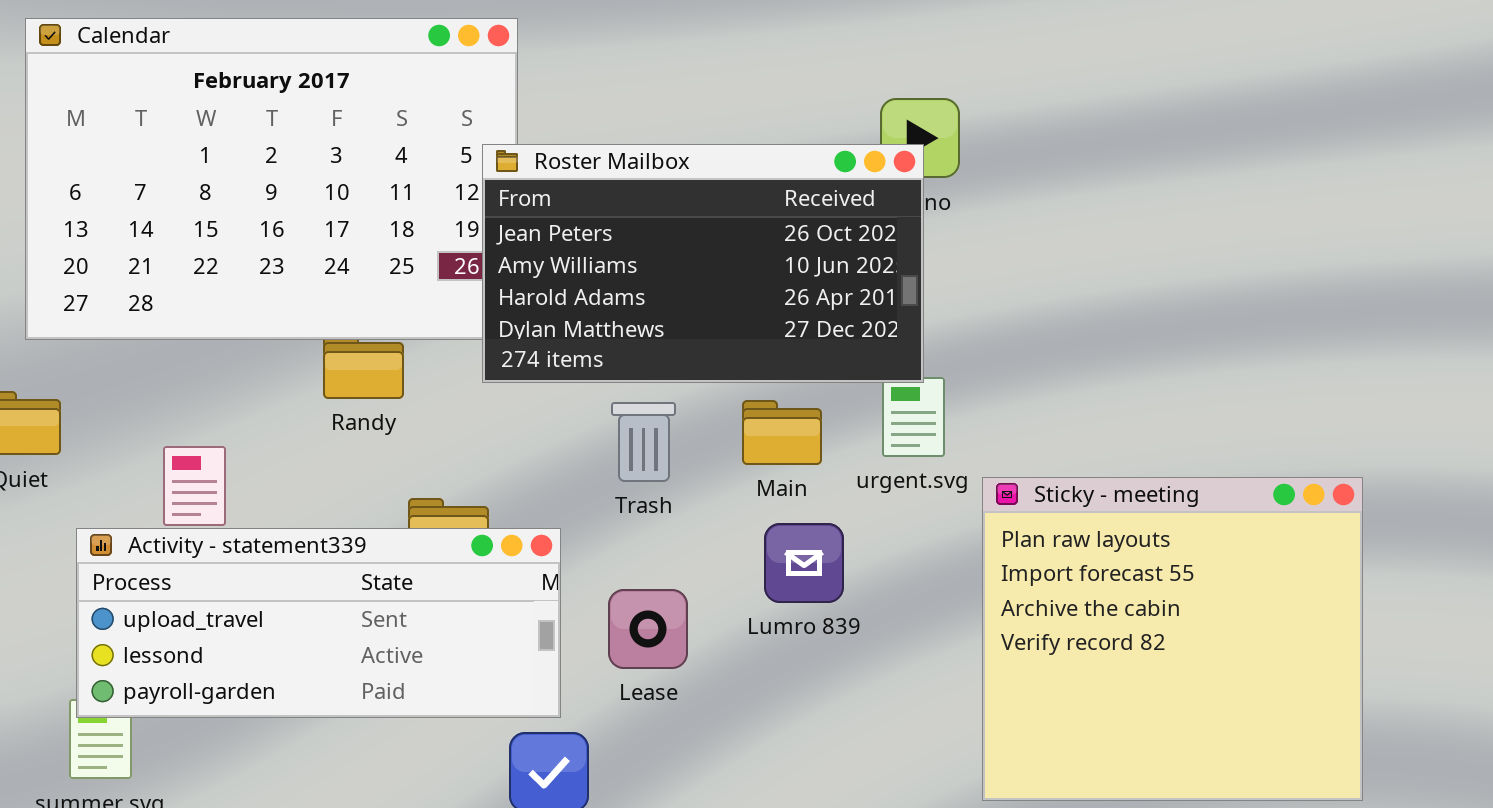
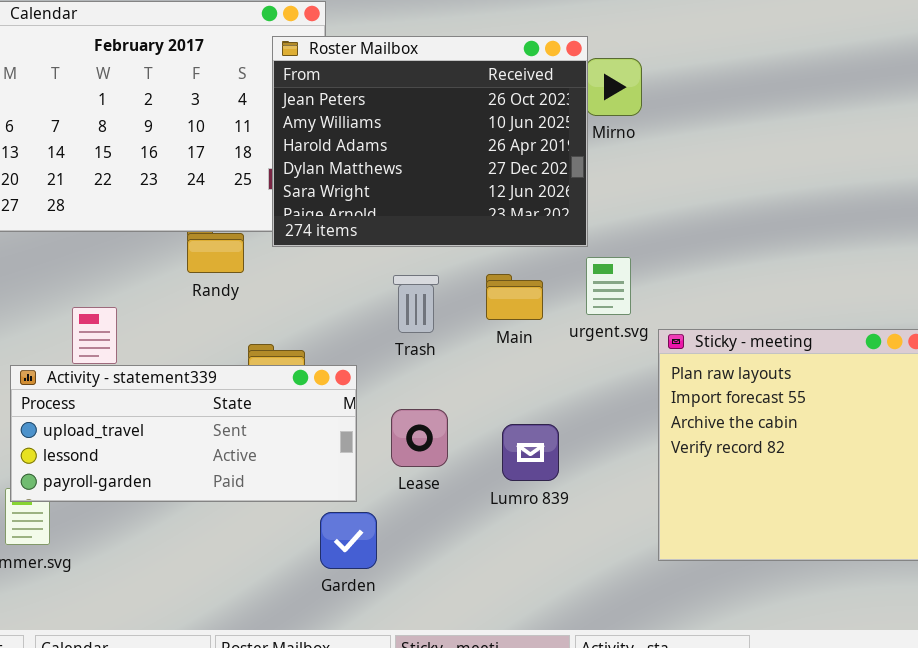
Roster Mailbox: [482,144,924,383] -> [272,36,588,247], moved, resized
Lumro 839: [764,523,844,603] -> [502,424,559,481], moved

